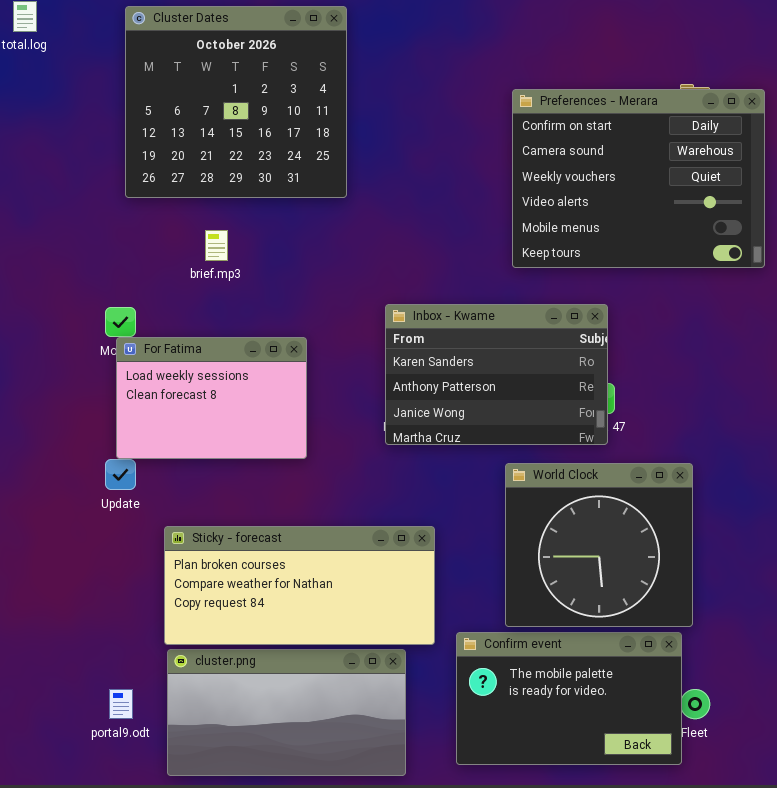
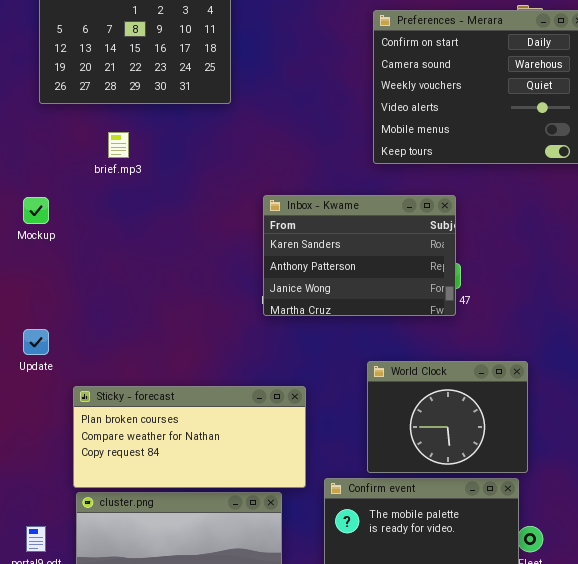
For Fatima: [116,337,307,459] -> none, closed
World Clock: [505,463,693,627] -> [367,361,528,473], resized

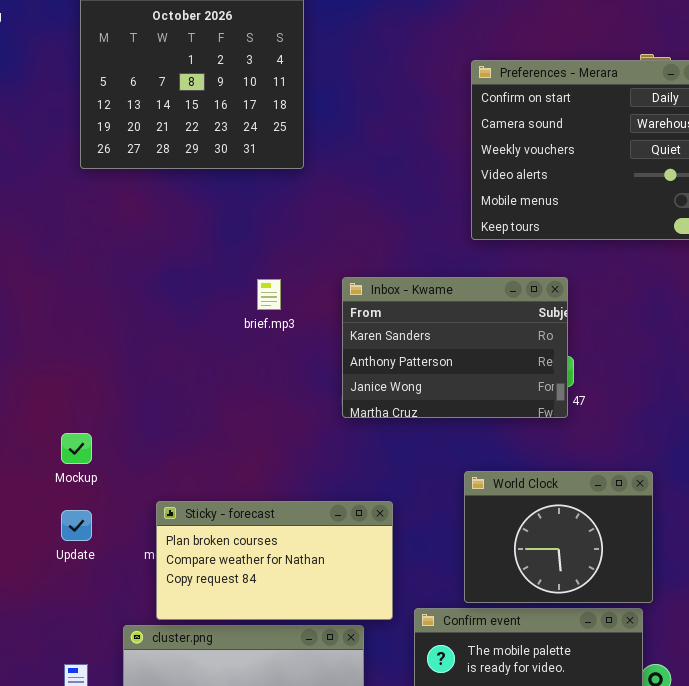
brief.mp3: [108,132,129,158] -> [257,279,281,310], moved
Mockup: [23,197,49,224] -> [61,433,92,464], moved
Update: [23,329,49,355] -> [61,510,92,541], moved
Sticky - forecast: [73,386,306,488] -> [156,501,393,620], resized

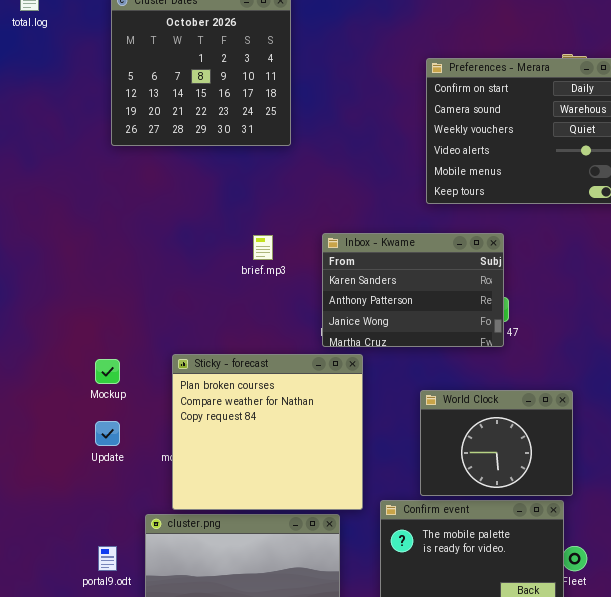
Sticky - forecast: [156,501,393,620] -> [172,354,363,510], resized

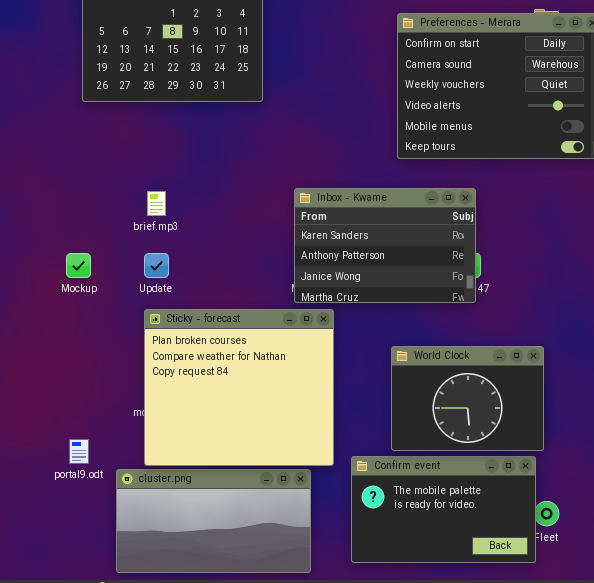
brief.mp3: [253,235,273,260] -> [147,191,166,216], moved
Mockup: [95,359,120,384] -> [66,253,91,278], moved
Update: [95,421,120,446] -> [144,253,169,278], moved
portal9.odt: [98,546,117,571] -> [69,439,89,464], moved

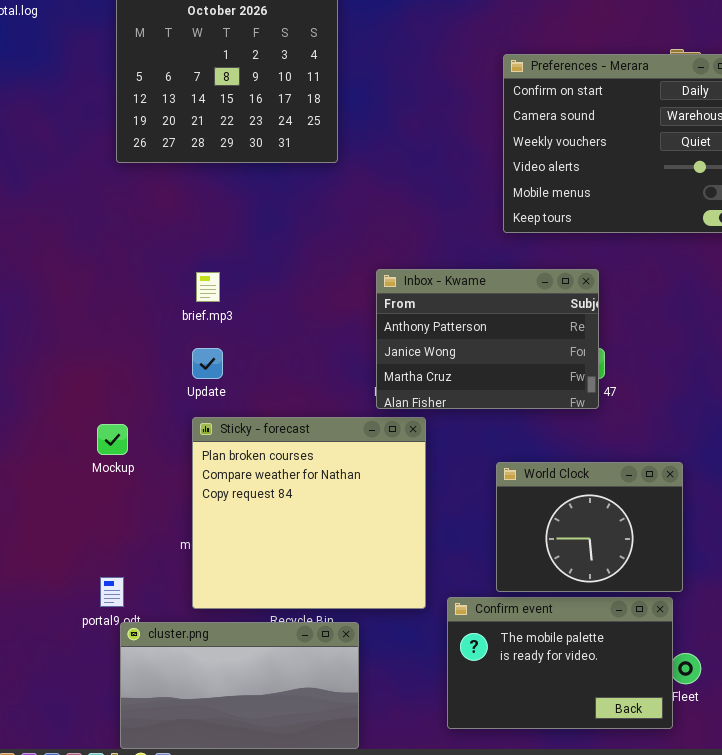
Inbox - Kwame: [294,188,476,303] -> [376,269,599,409], scrolled down 1 row
Mockup: [66,253,91,278] -> [97,424,128,455], moved
cluster.png: [116,469,311,573] -> [120,622,359,749], moved

